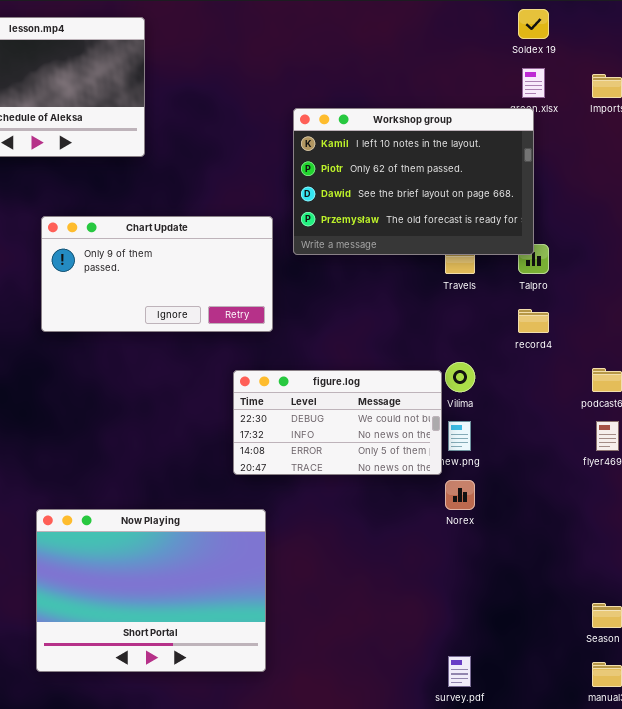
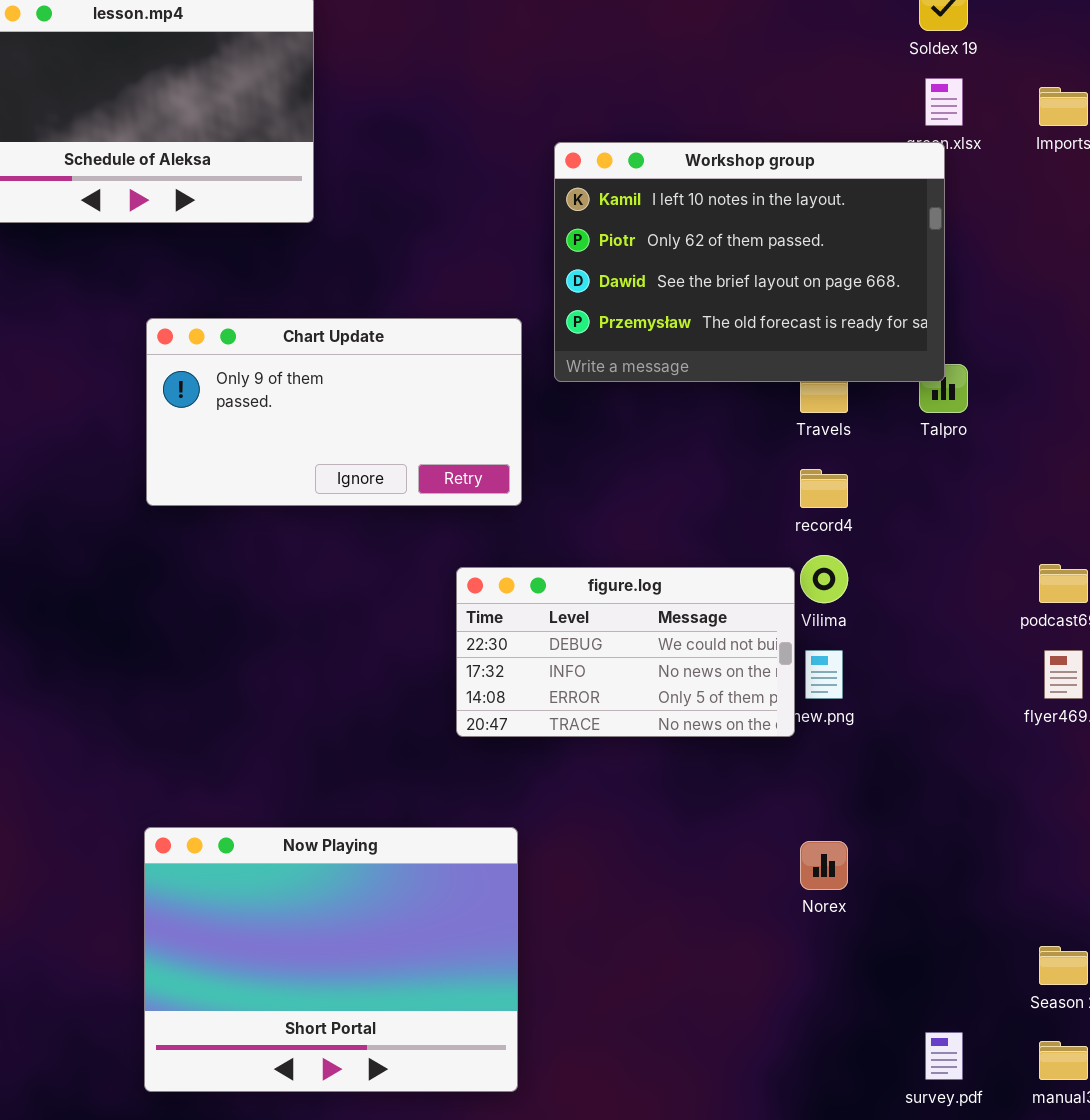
record4: [518,309,549,333] -> [800,469,848,508], moved
Norex: [445,480,475,510] -> [800,841,848,890], moved
Now Playing: [36,509,266,672] -> [144,827,518,1092], moved
survey.pdf: [448,656,471,687] -> [925,1032,963,1080], moved

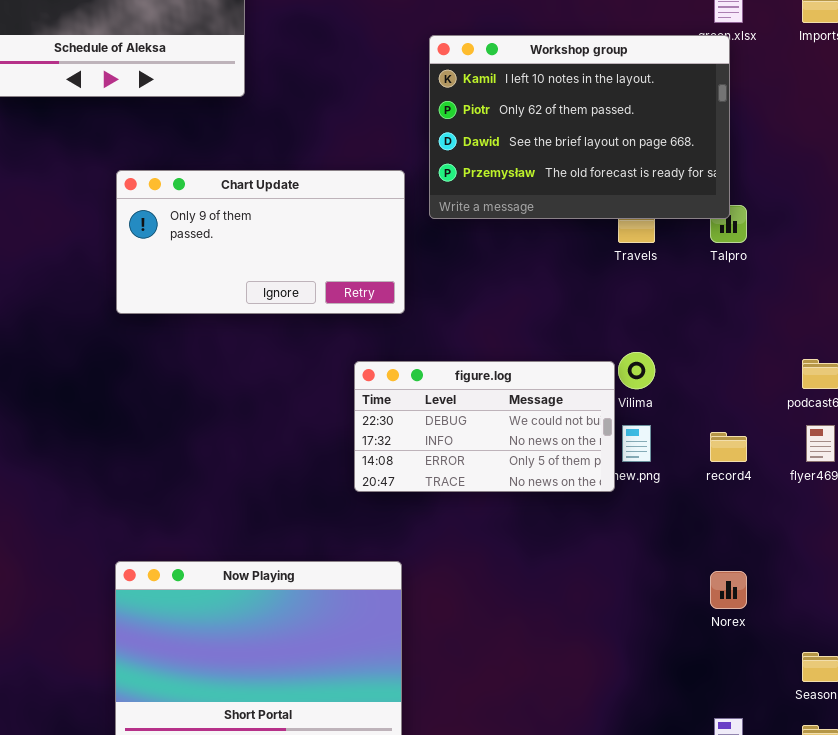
record4: [800,469,848,508] -> [710,432,747,462], moved
Norex: [800,841,848,890] -> [710,571,747,609], moved

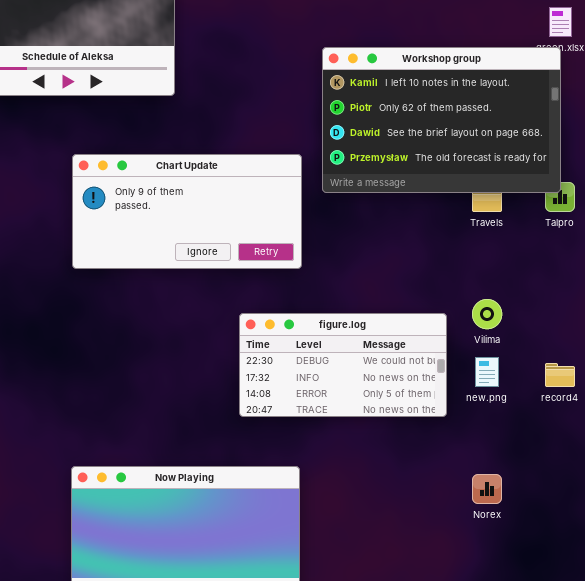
figure.log: [354,361,615,492] -> [239,313,447,417], moved
Norex: [710,571,747,609] -> [472,474,502,504], moved

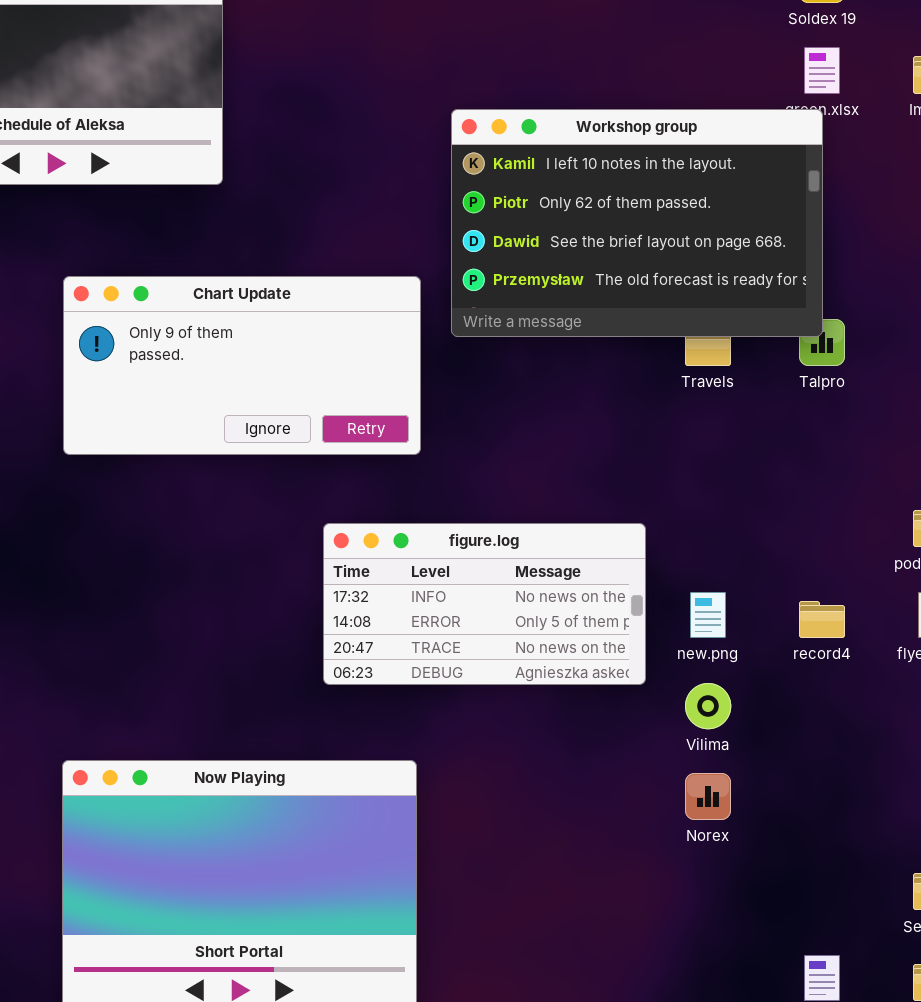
Vilima: [472,299,502,329] -> [685,683,731,729], moved
figure.log: [239,313,447,417] -> [323,523,646,685], scrolled down 1 row

